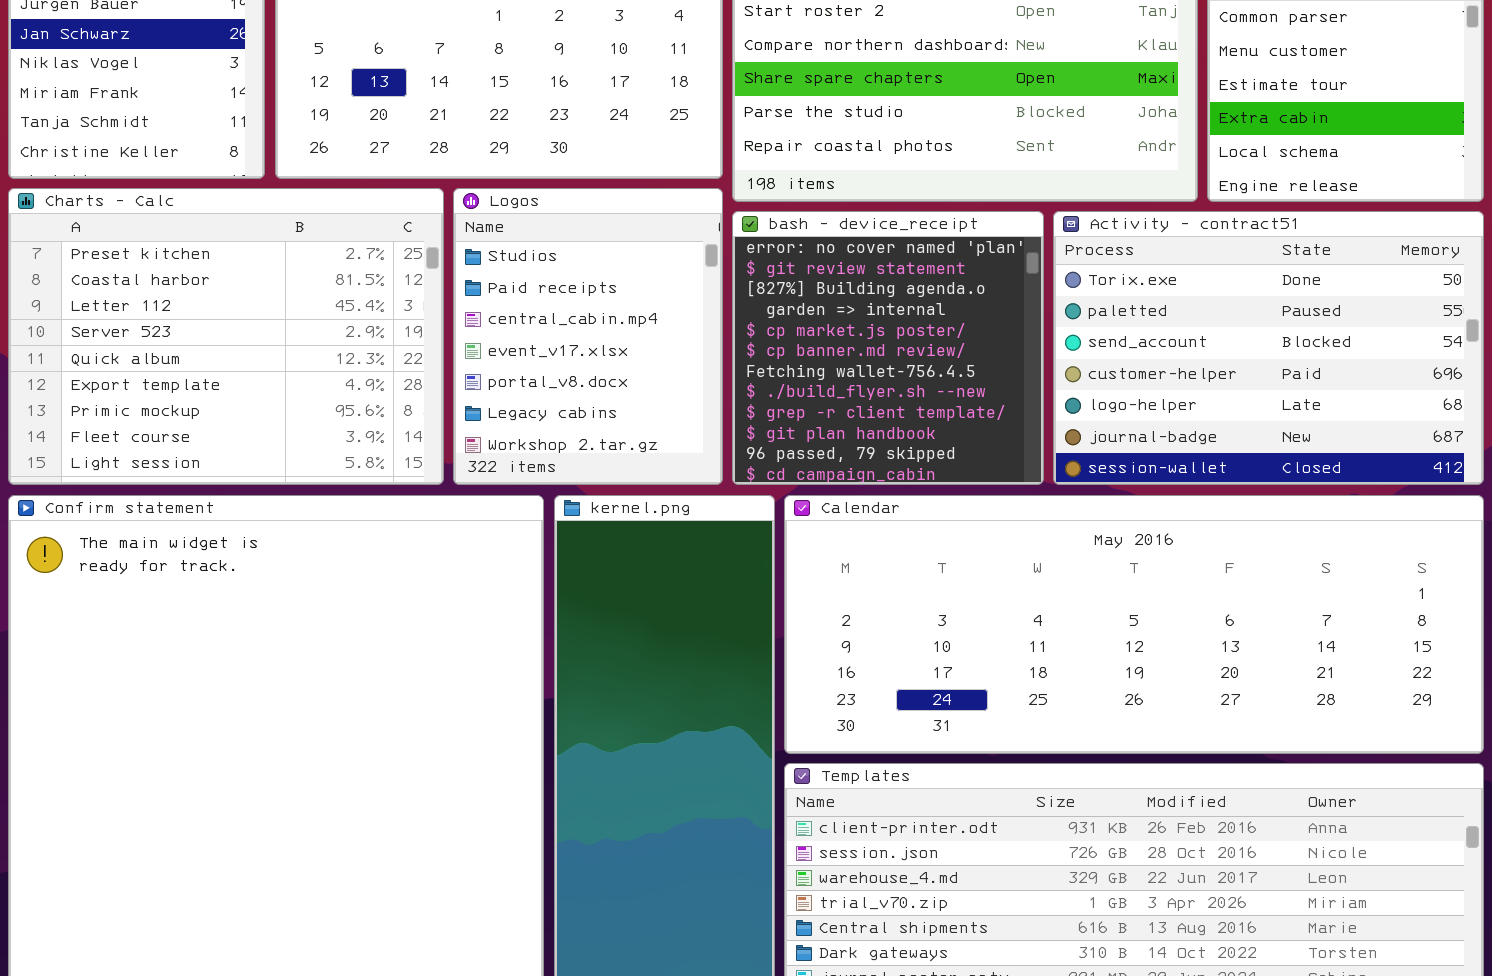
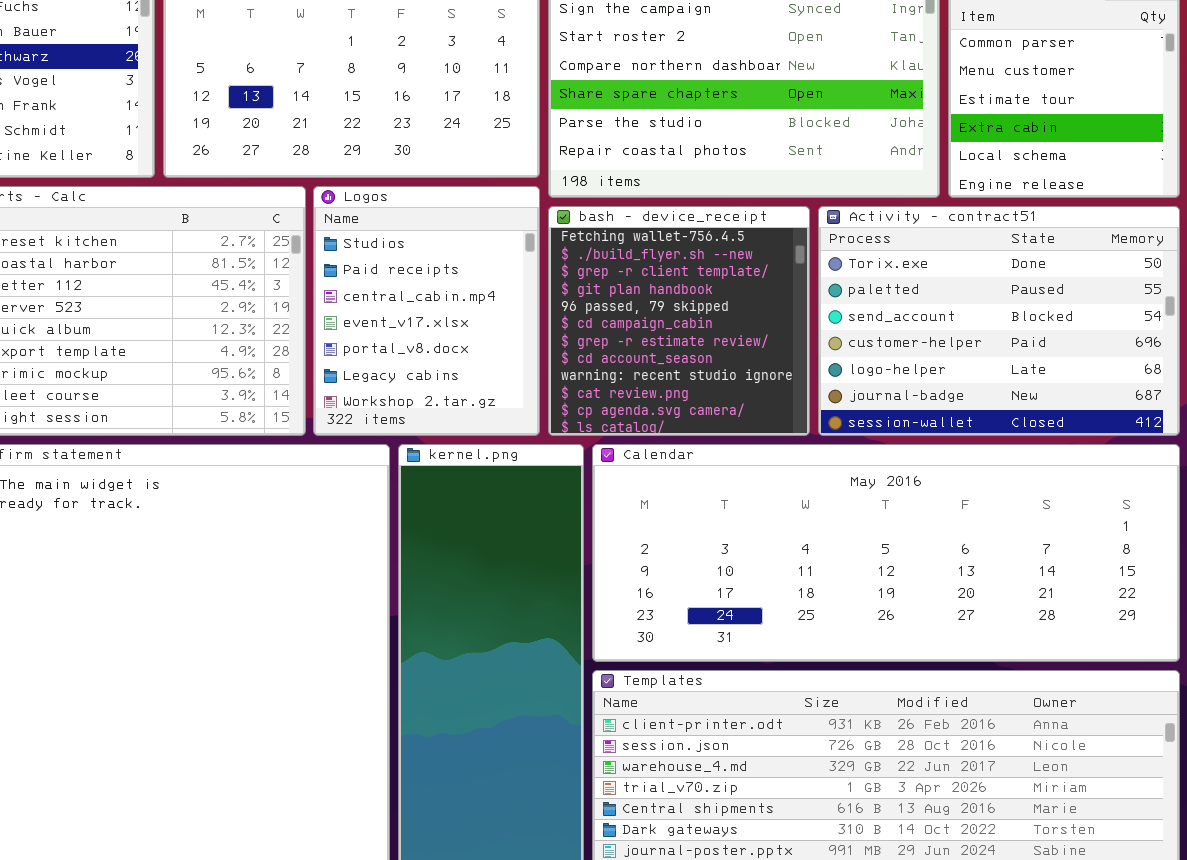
bash - device_receipt: [732,211,1044,485] -> [548,206,810,436], scrolled down 6 rows

